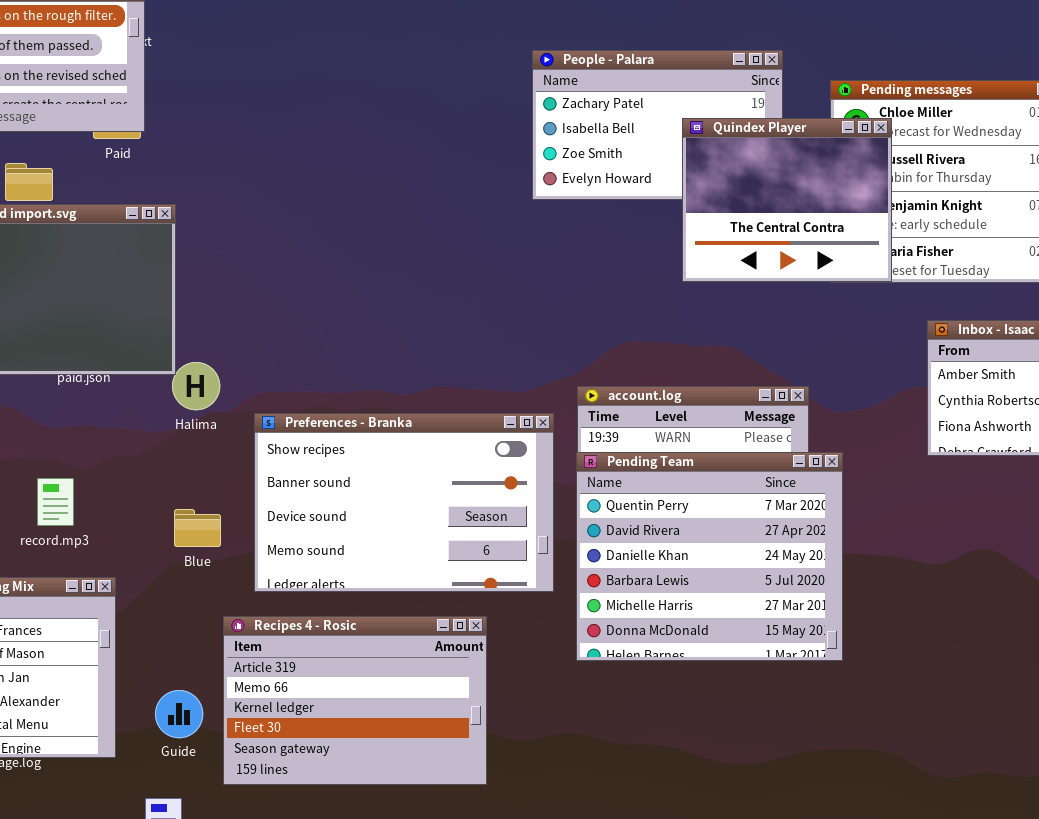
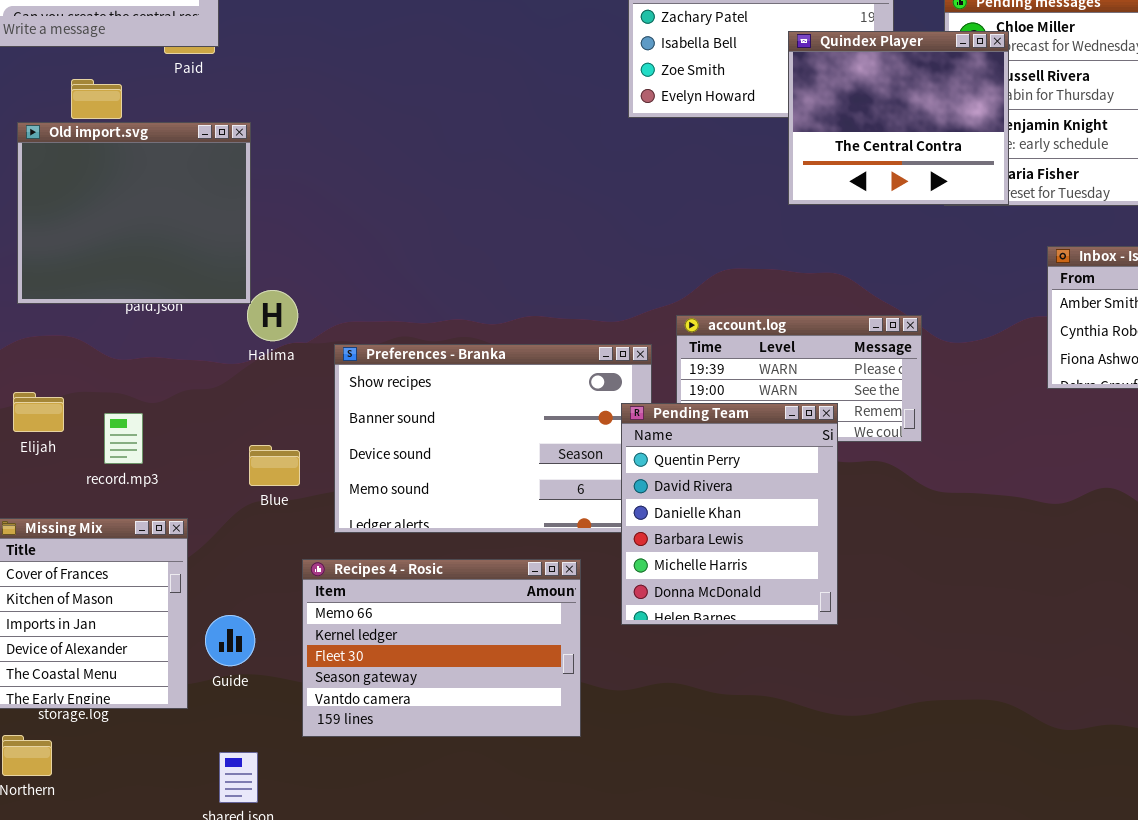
Pending Team: [576,452,843,661] -> [621,403,838,625], moved, resized
Recipes 4 - Rosic: [223,616,487,785] -> [302,559,581,737], scrolled down 1 row
Guide: [155,690,203,738] -> [205,615,255,666], moved

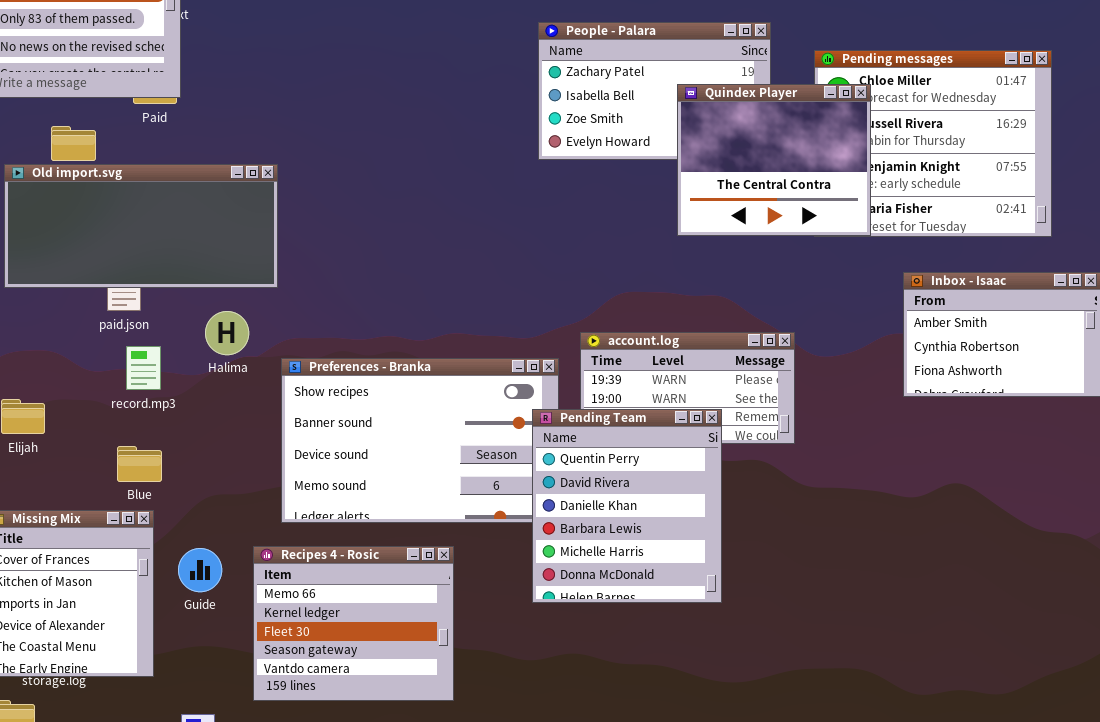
Old import.svg: [17,122,251,304] -> [4,164,278,288], resized
record.mp3: [104,413,143,464] -> [126,346,161,390], moved
Blue: [249,445,300,486] -> [117,446,162,482], moved
Recipes 4 - Rosic: [302,559,581,737] -> [253,546,454,701], resized
Guide: [205,615,255,666] -> [178,548,222,592], moved

